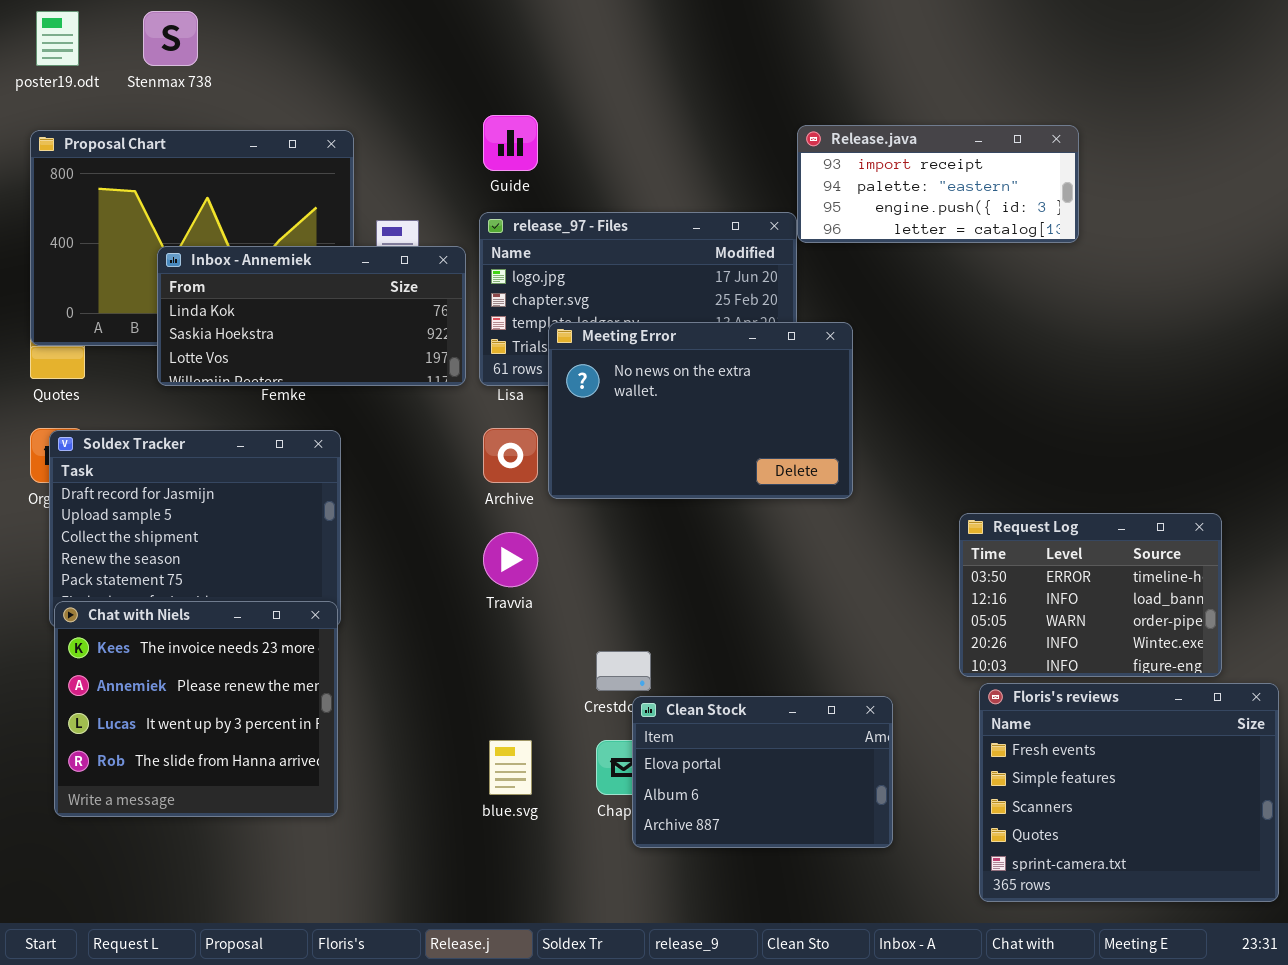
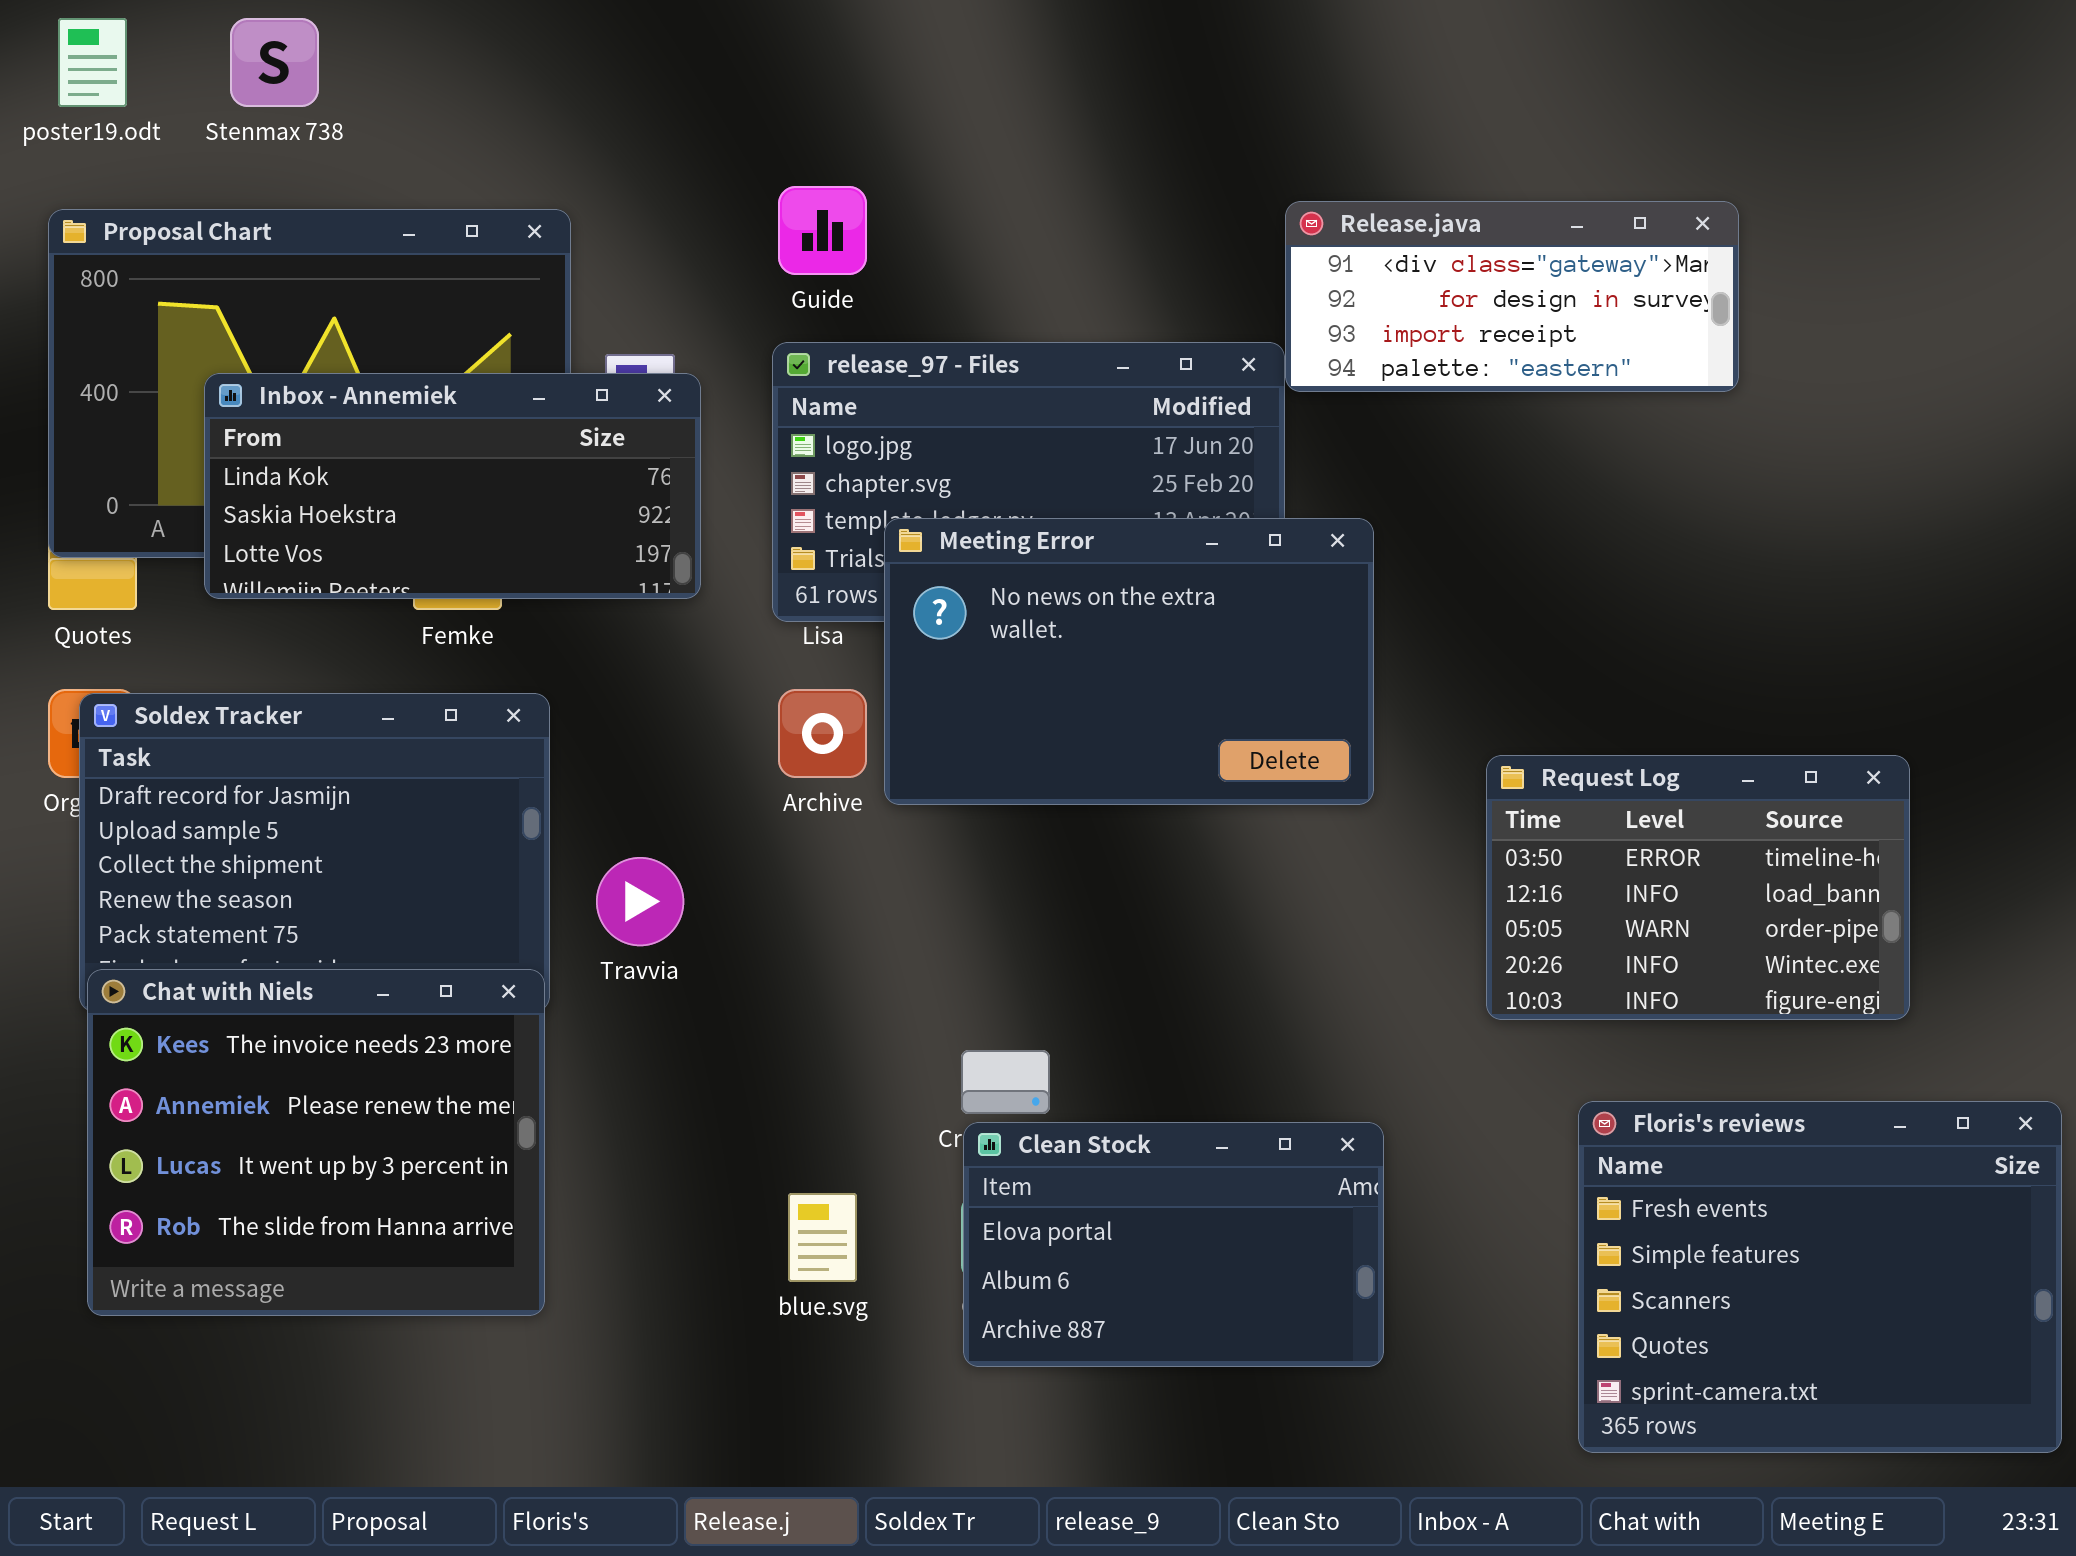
Release.java: [797,125,1079,243] -> [1285,201,1739,392], scrolled up 2 rows
Inbox - Annemiek: [157,246,466,386] -> [204,373,701,599], moved
Request Log: [959,513,1222,677] -> [1486,755,1910,1020], moved
Travvia: [483,532,538,587] -> [596,857,684,946], moved
Clean Stock: [632,696,893,848] -> [963,1122,1384,1367], moved

